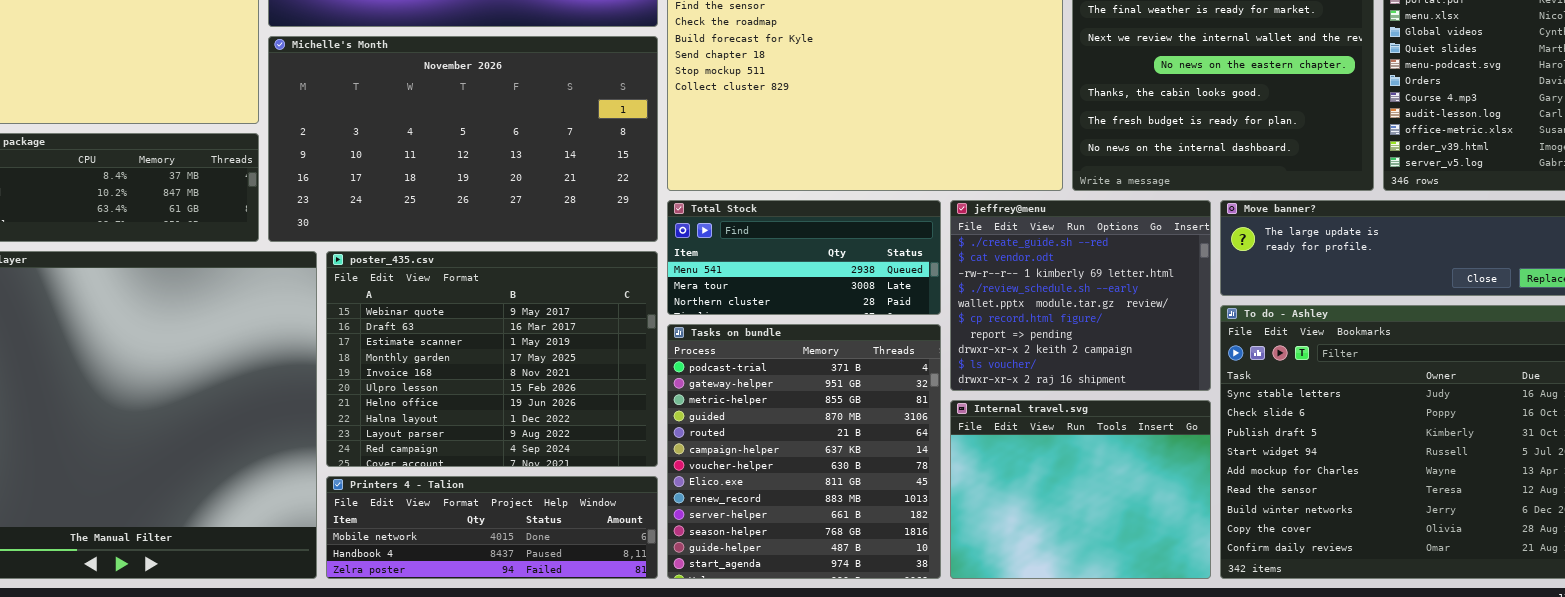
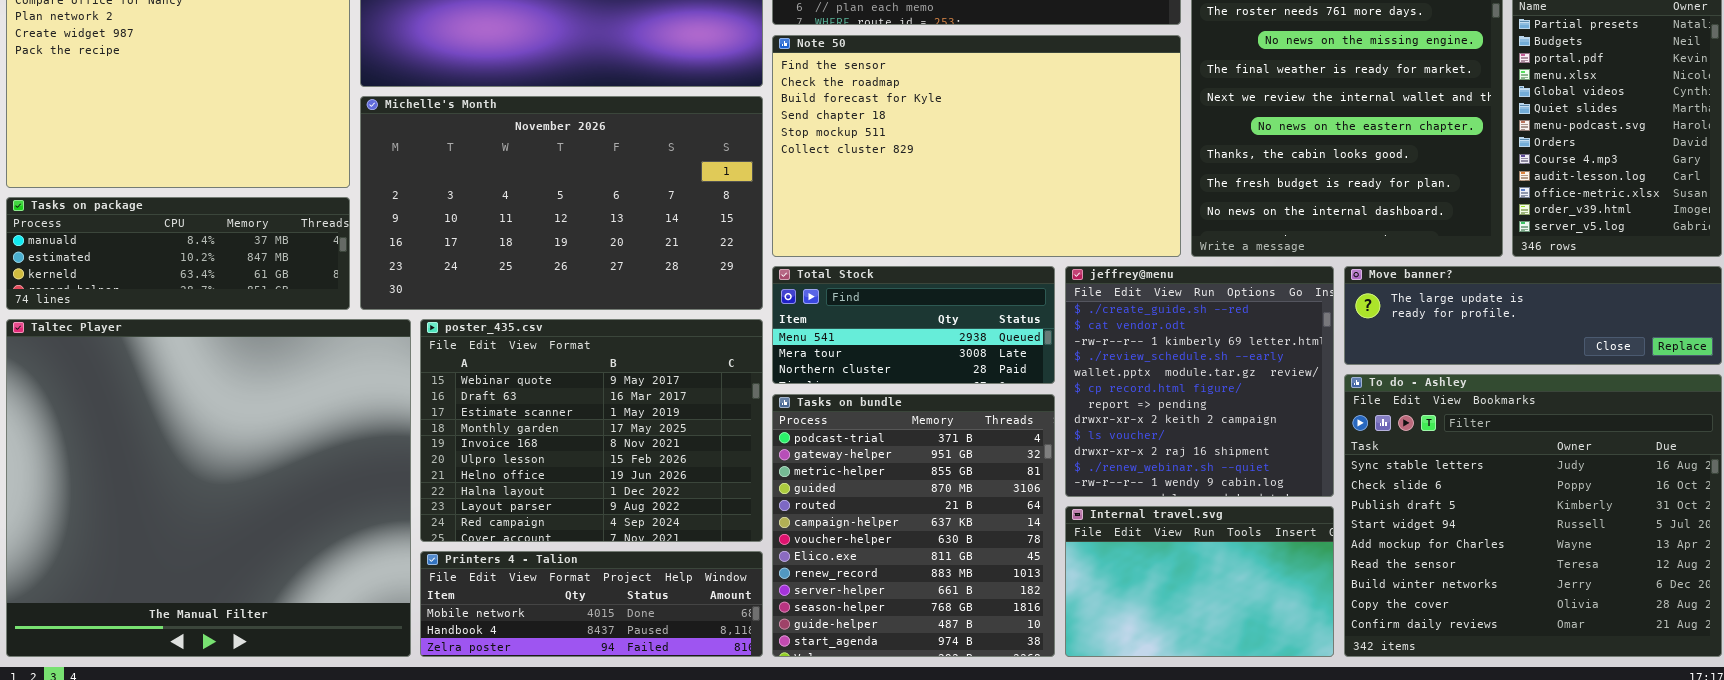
jeffrey@menu: [950,200,1211,391] -> [1065,266,1334,497], resized
Internal travel.svg: [950,400,1211,579] -> [1065,506,1334,657], resized

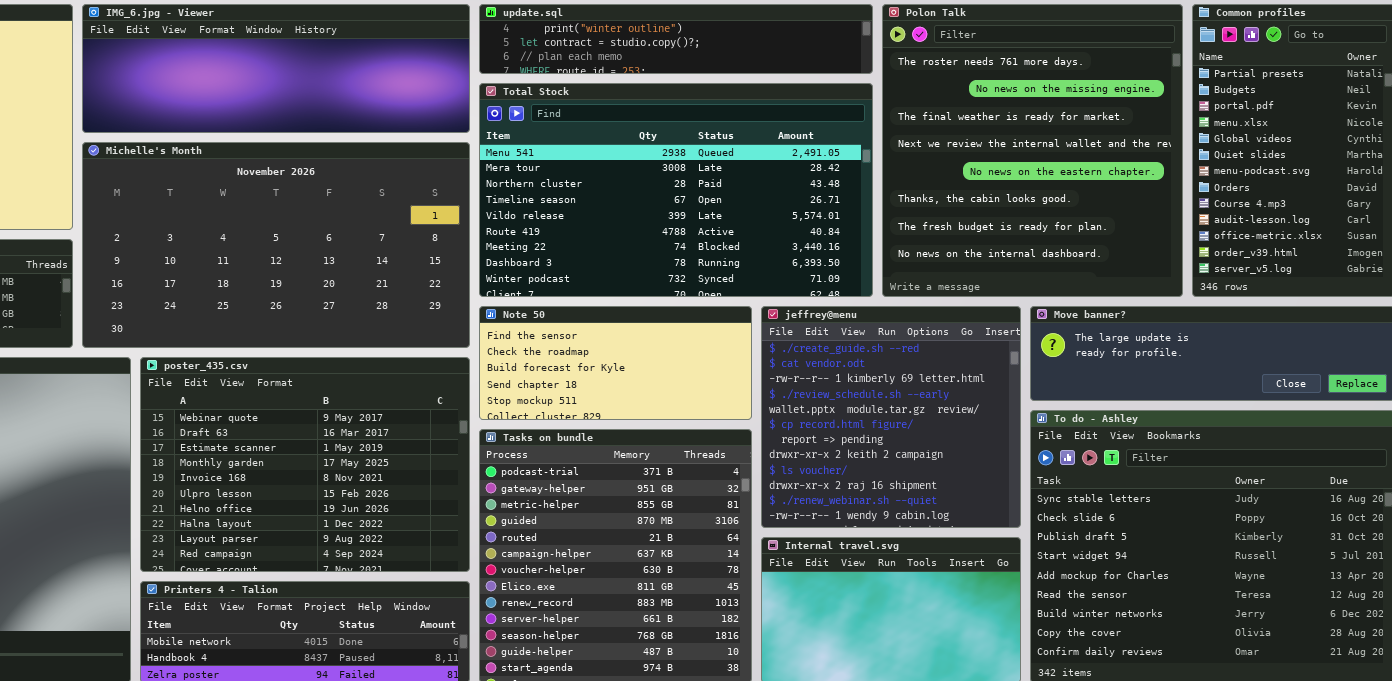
Note 50: [772,35,1181,257] -> [479,306,752,420], moved, resized
Total Stock: [772,266,1055,384] -> [479,83,873,297], moved, resized

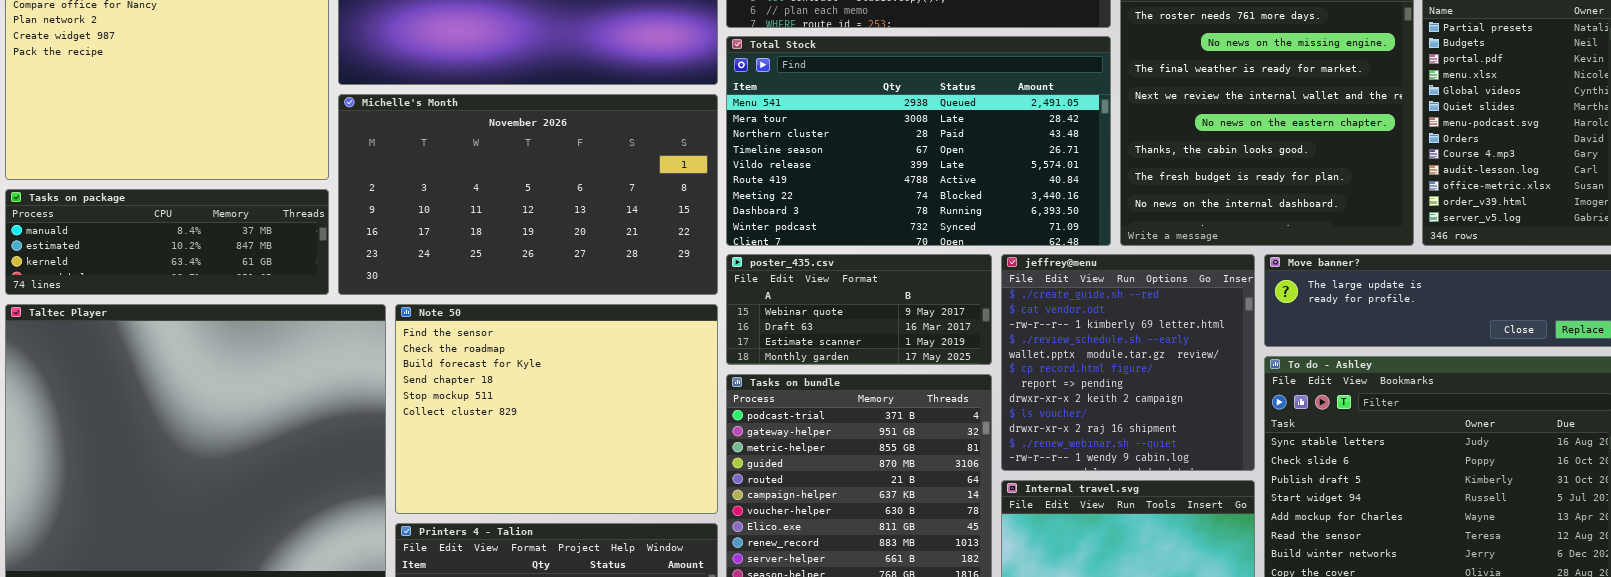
Note 50: [479,306,752,420] -> [395,304,718,514], moved, resized
poster_435.csv: [140,357,470,572] -> [726,254,992,365], moved, resized

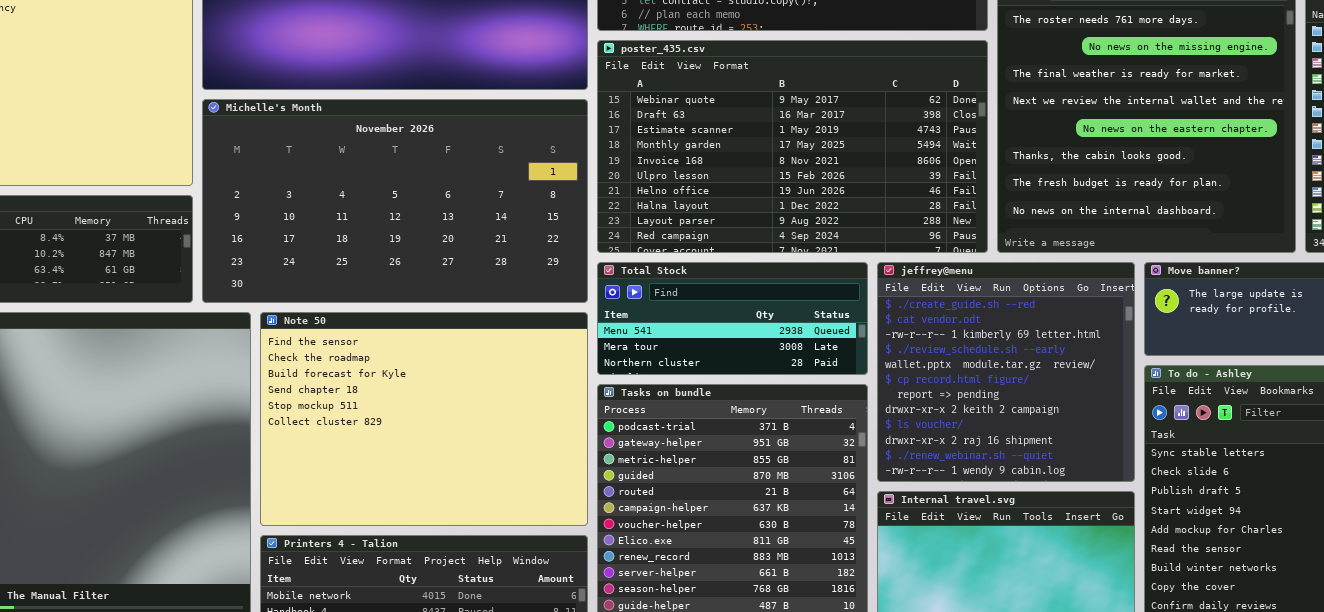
Total Stock: [726,36,1111,246] -> [597,262,868,375], moved, resized
poster_435.csv: [726,254,992,365] -> [597,40,988,253], moved, resized

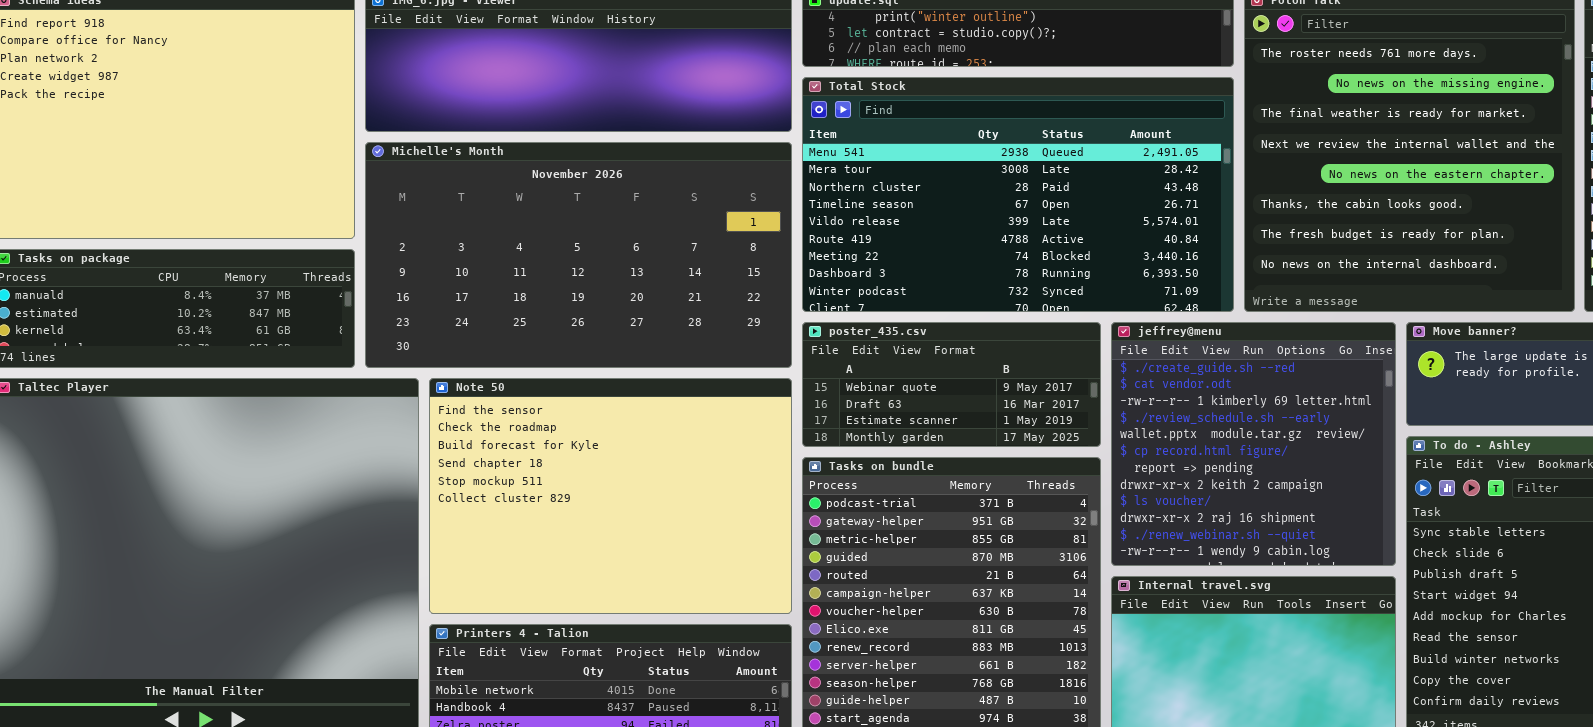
poster_435.csv: [597,40,988,253] -> [802,322,1101,447], moved, resized
Total Stock: [597,262,868,375] -> [802,77,1234,312], moved, resized

